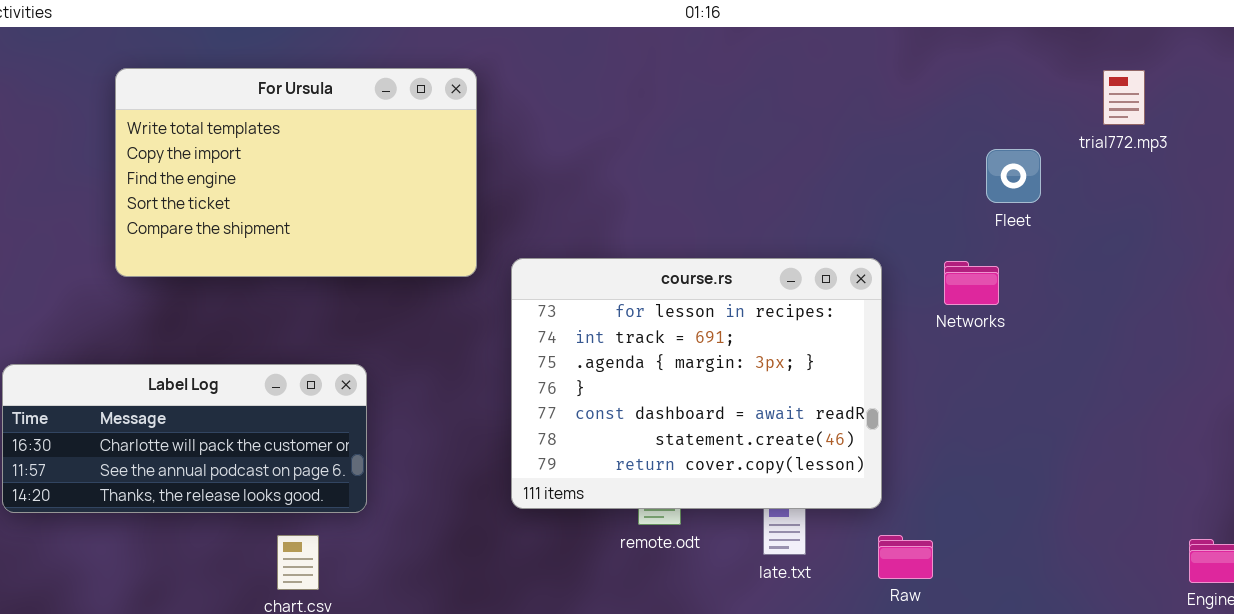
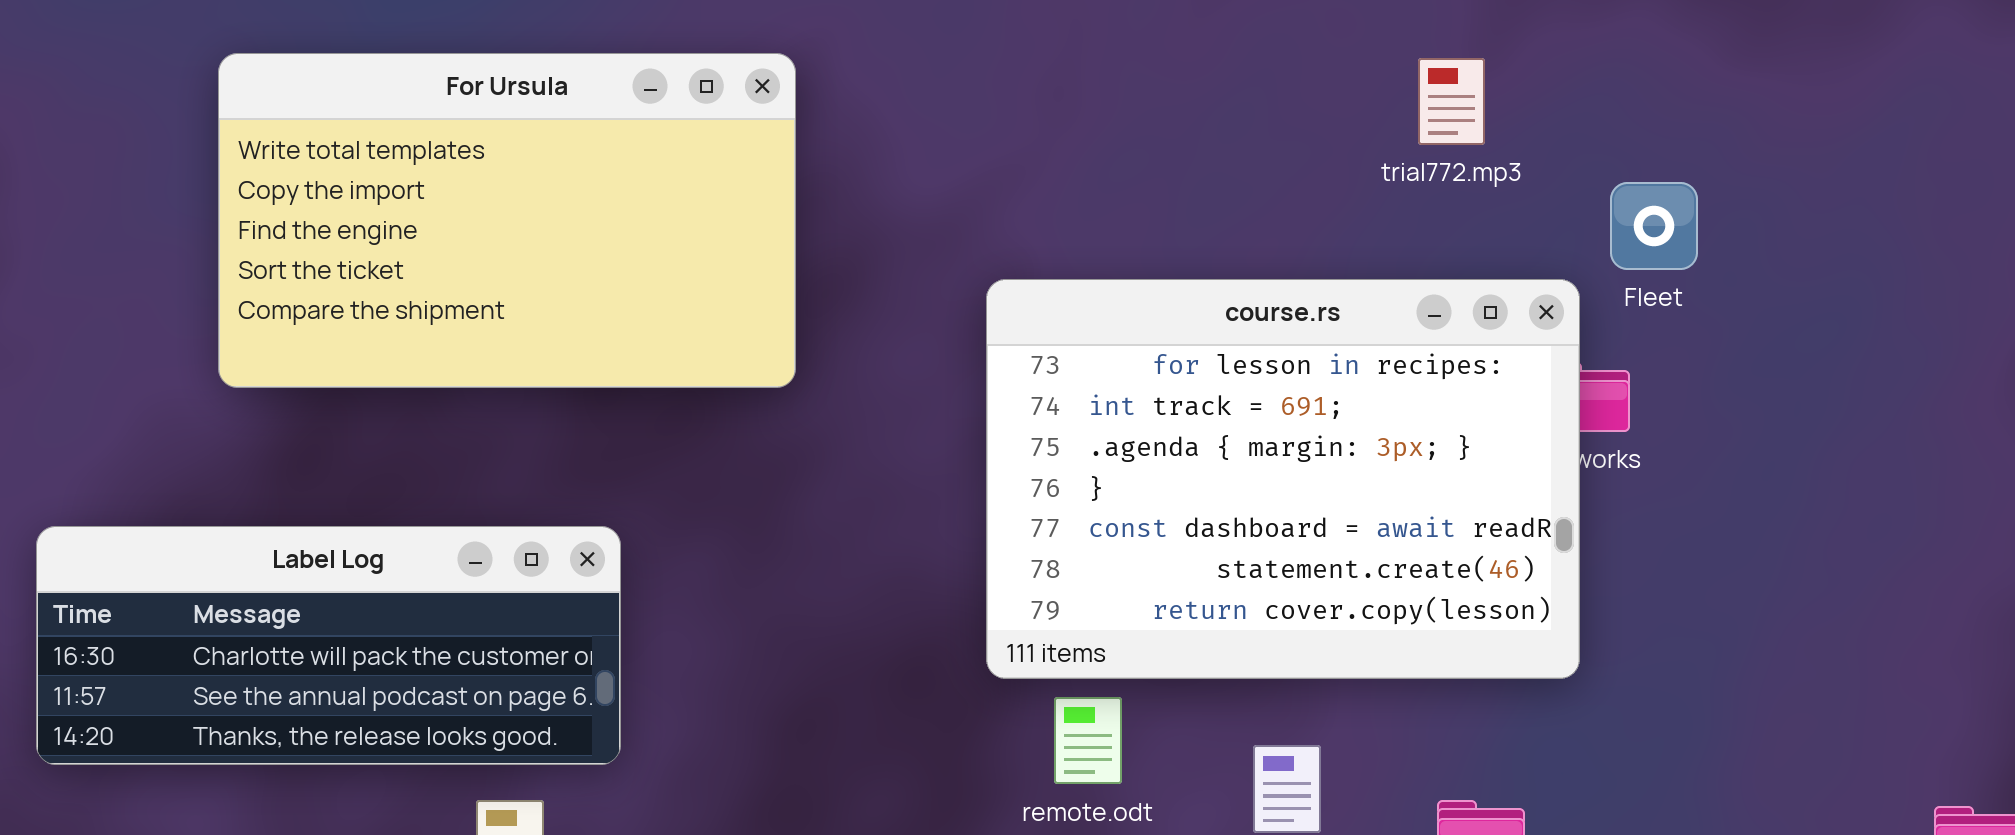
trial772.mp3: [1103,70,1145,125] -> [1418,58,1485,145], moved
course.rs: [511,258,882,509] -> [986,279,1580,679], moved

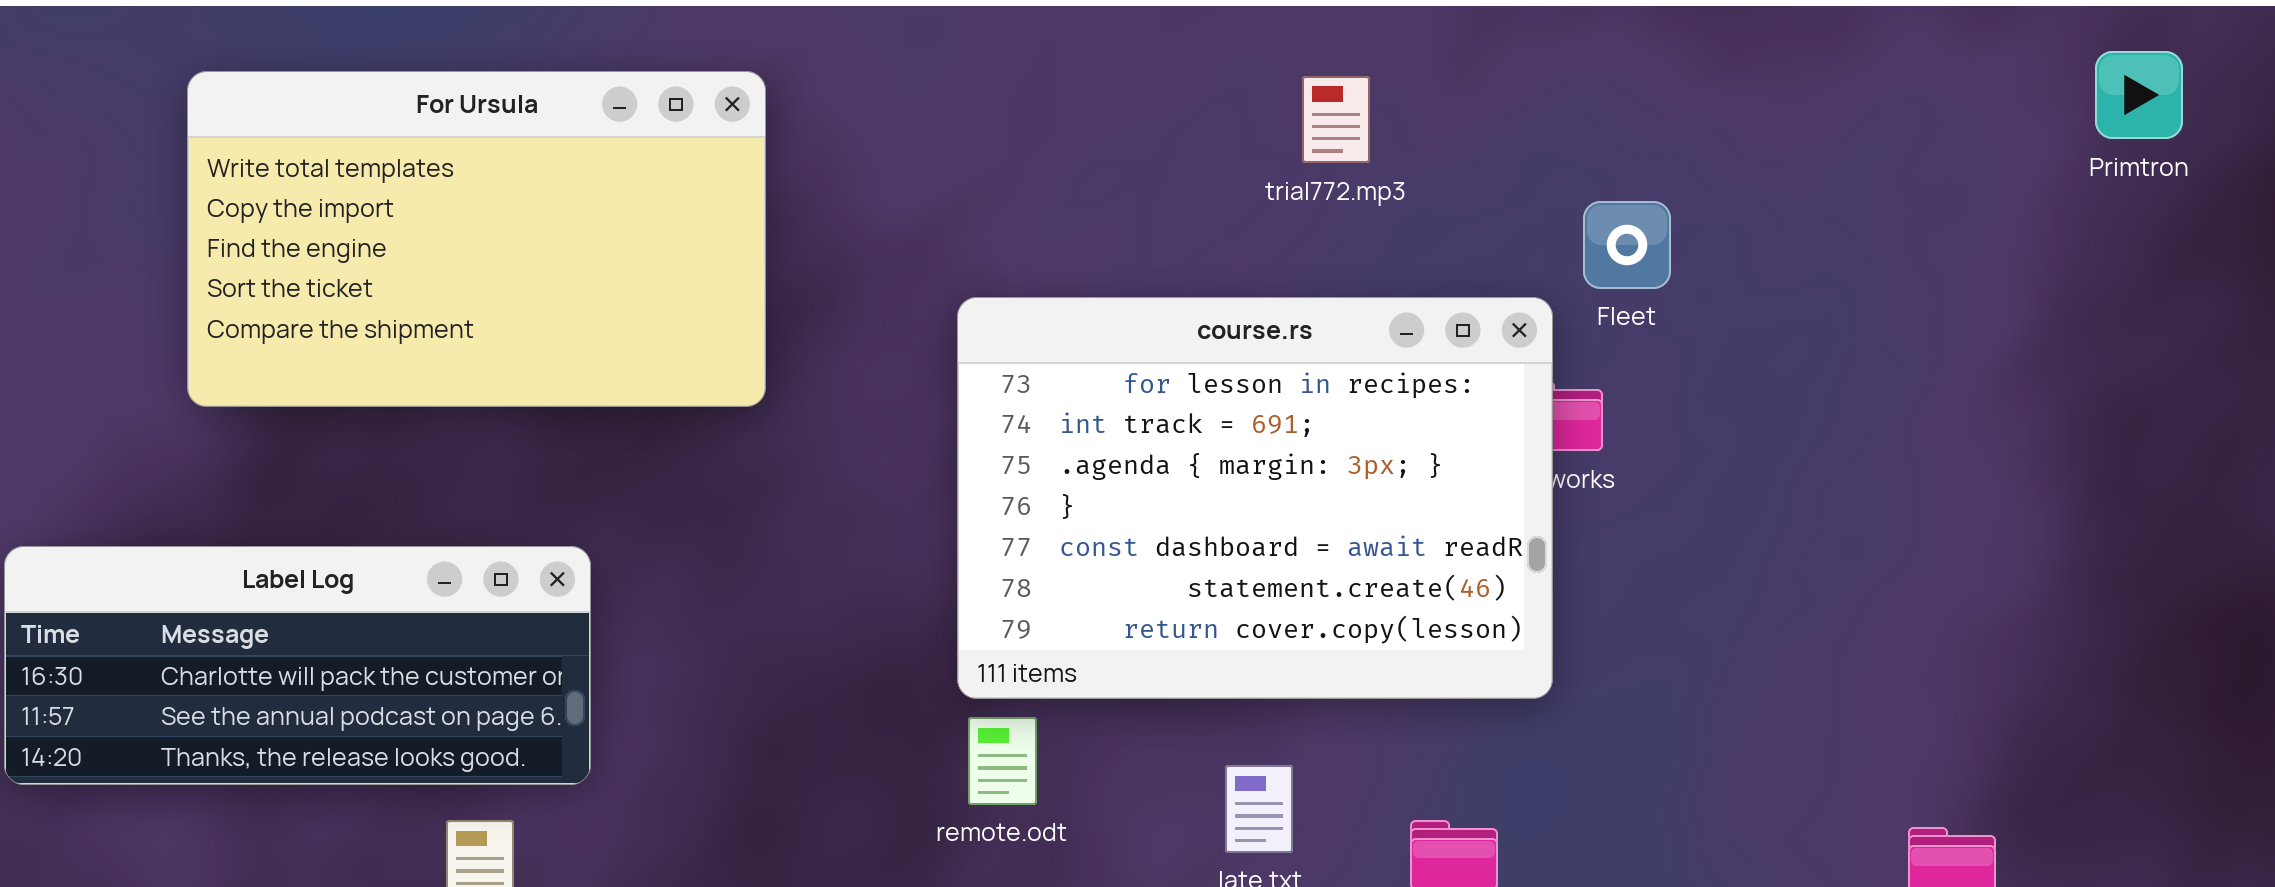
trial772.mp3: [1418,58,1485,145] -> [1302,76,1370,163], moved
remote.odt: [1054,697,1122,784] -> [968,717,1037,805], moved

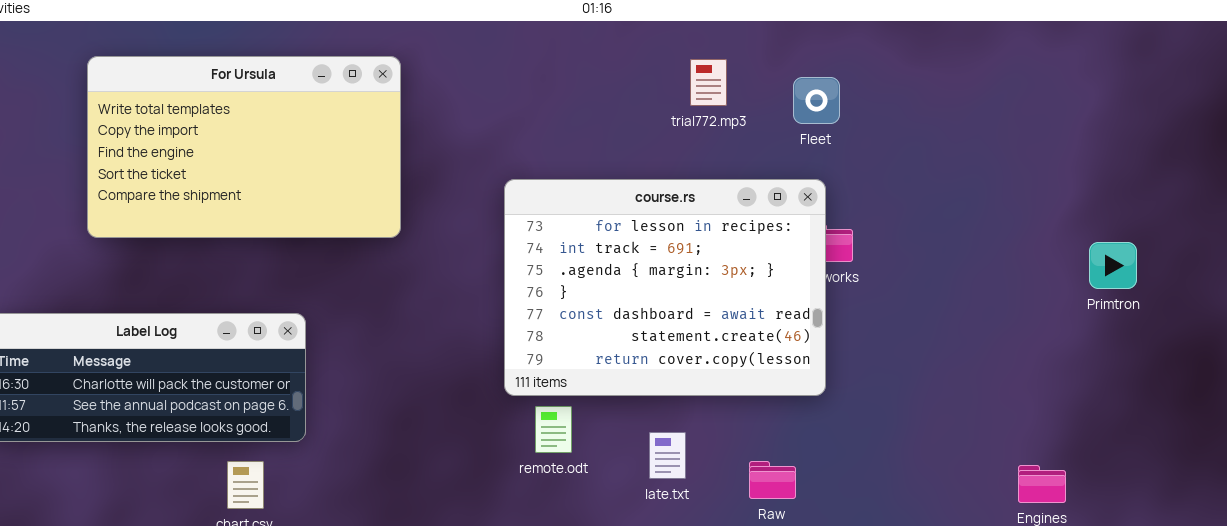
Primtron: [2095,51,2183,139] -> [1089,242,1137,289], moved
Fleet: [1583,201,1671,289] -> [793,77,840,124], moved
remote.odt: [968,717,1037,805] -> [535,406,572,453], moved

